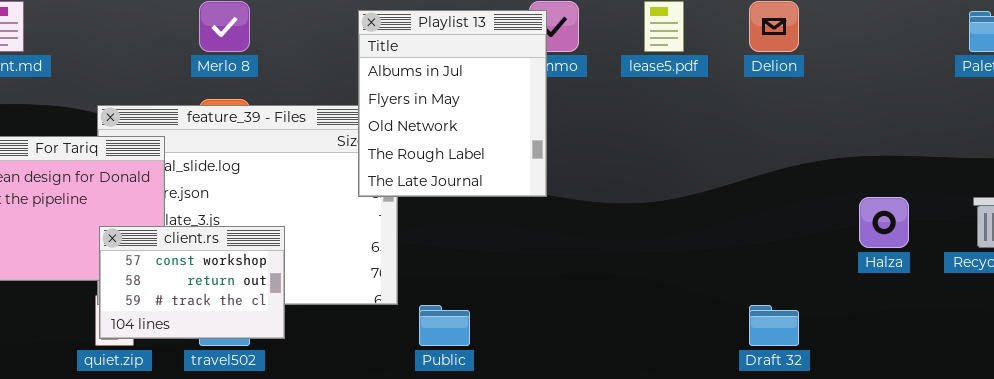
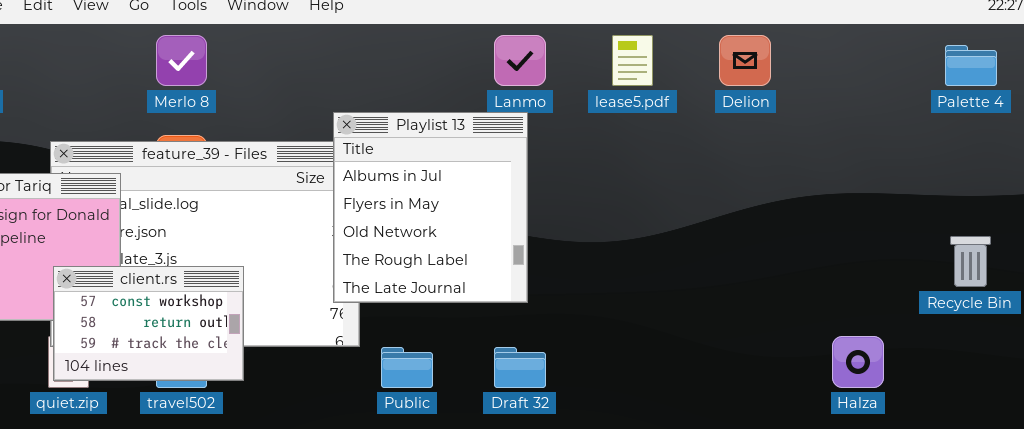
Playlist 13: [358,10,547,197] -> [333,112,528,303], moved
Halza: [859,197,909,248] -> [832,336,884,388], moved
Draft 32: [749,305,799,346] -> [494,347,546,388], moved

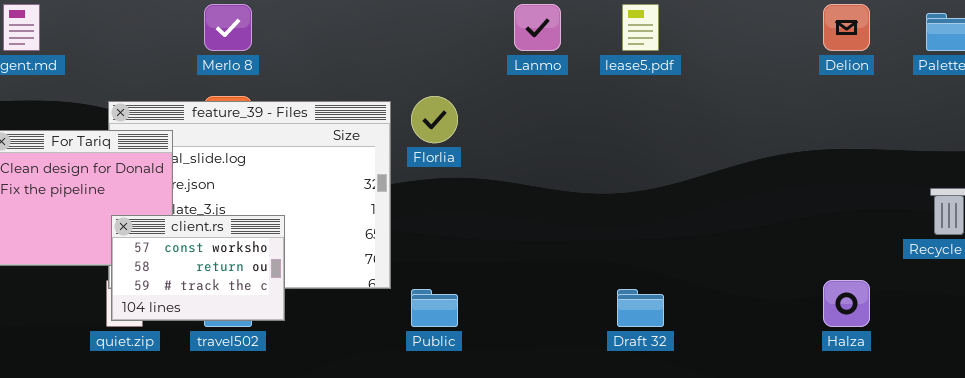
Delion: [719,35,771,86] -> [823,4,870,51], moved
Playlist 13: [333,112,528,303] -> none, closed
Draft 32: [494,347,546,388] -> [617,289,664,327], moved

